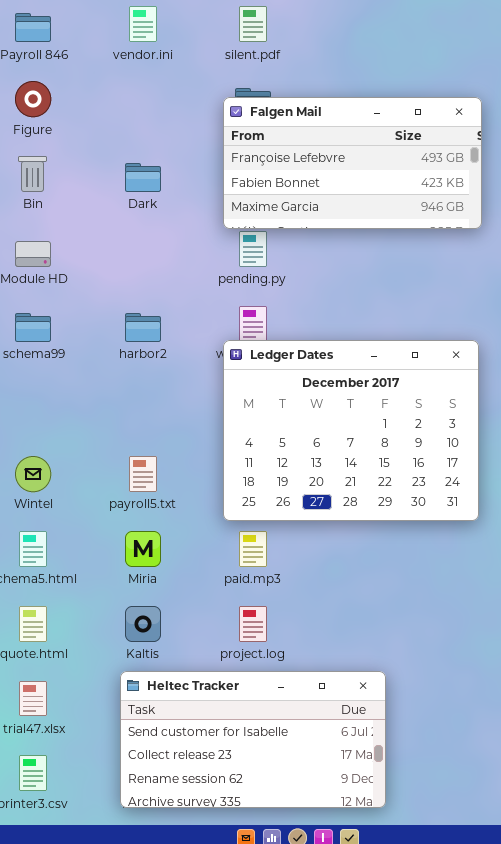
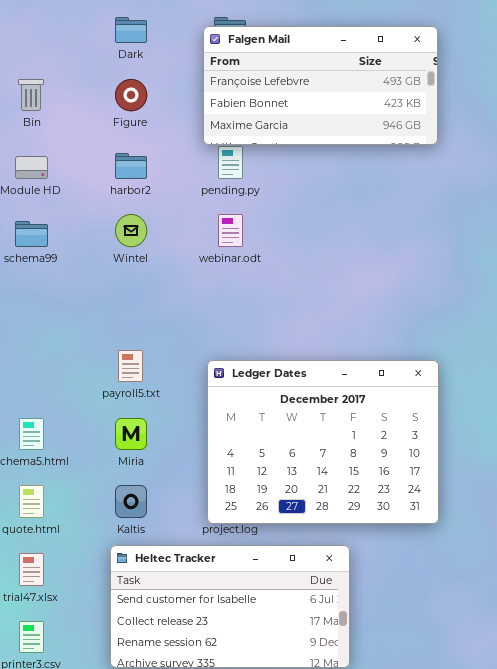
Figure: [15,81,51,117] -> [115,79,147,111], moved
Dark: [125,163,161,192] -> [115,17,147,43], moved
harbor2: [125,313,161,342] -> [115,153,147,179], moved
Ledger Dates: [223,340,479,521] -> [207,360,439,524], moved
Wintel: [15,456,51,492] -> [115,214,147,247], moved

